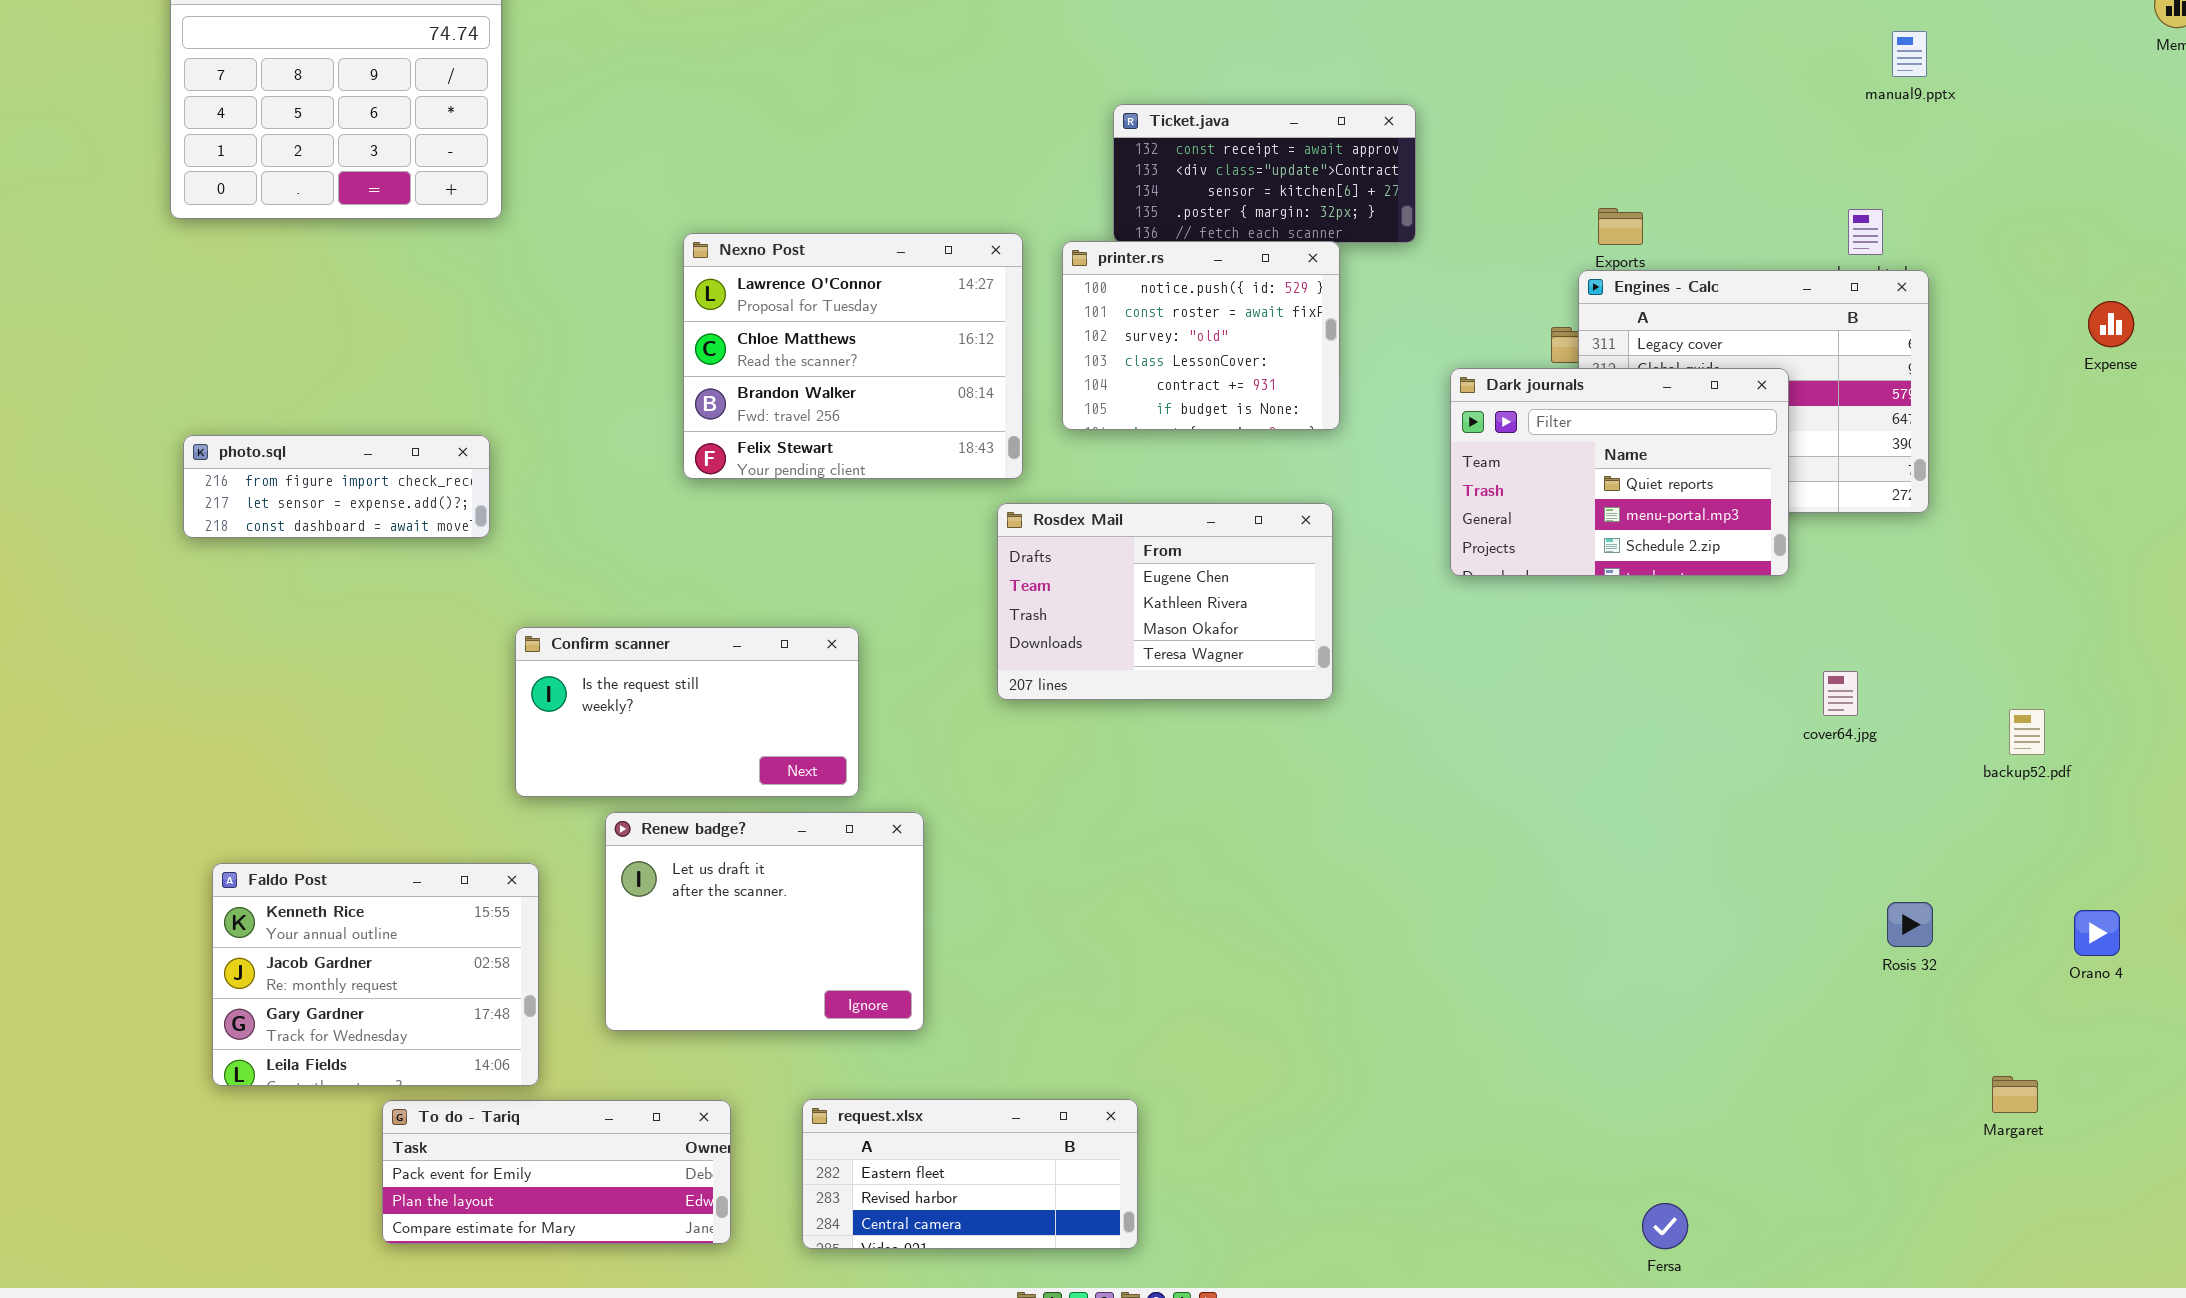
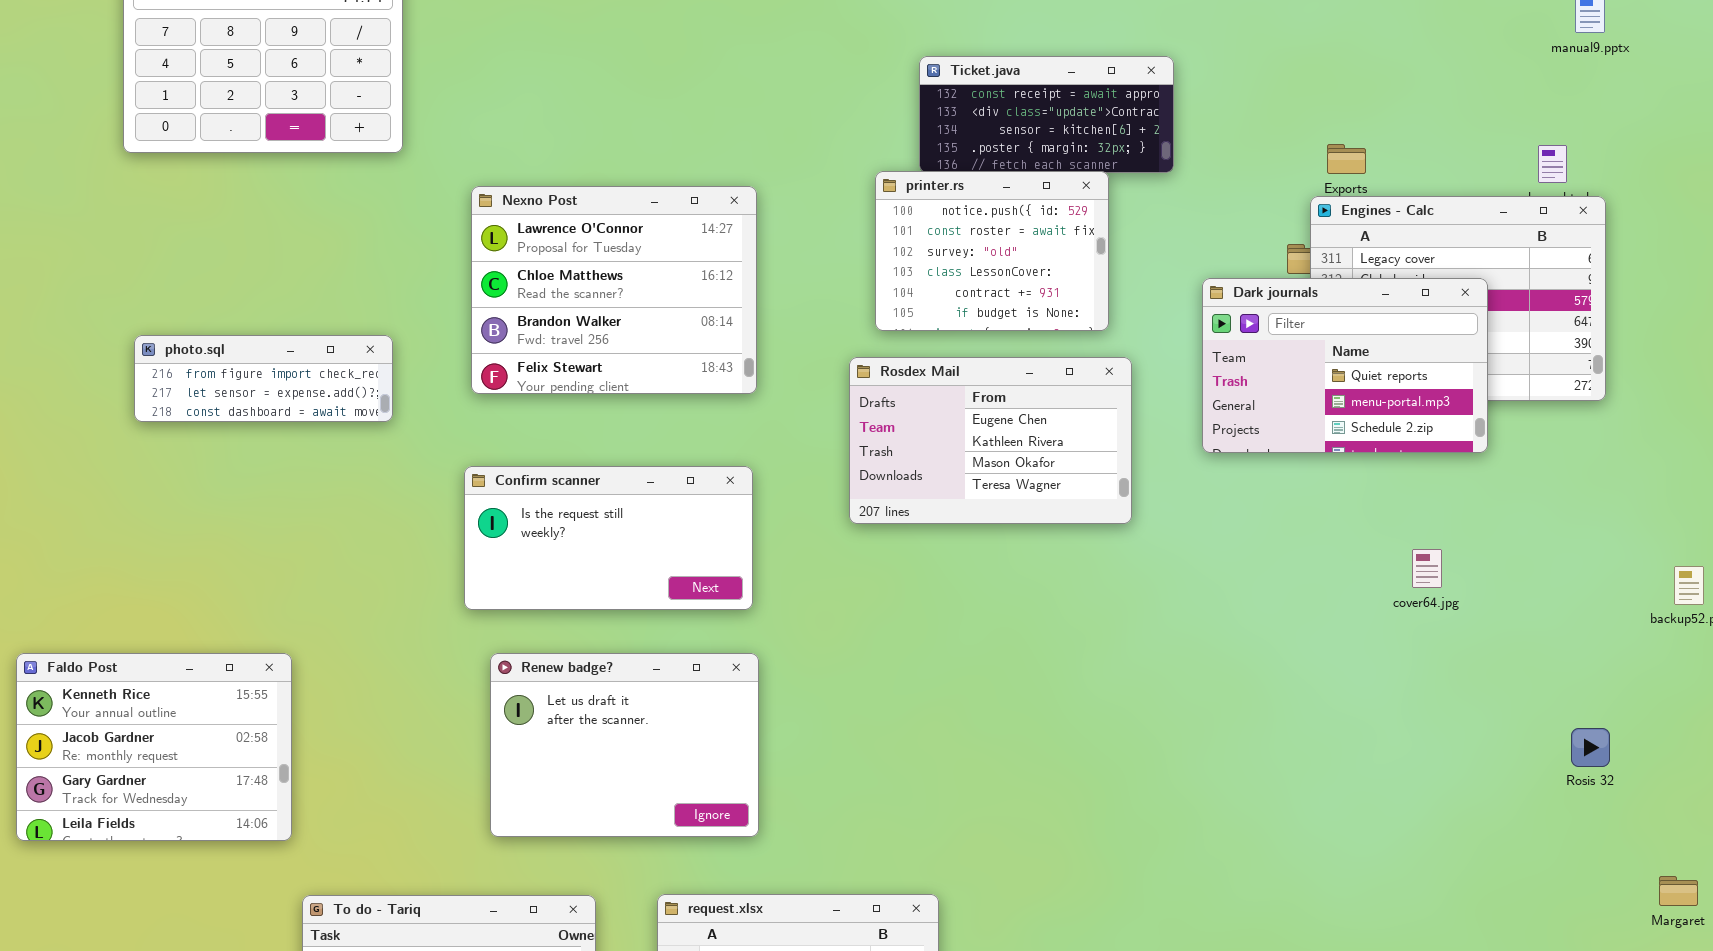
Nexno Post: [683,233,1023,479] -> [471,186,757,394], moved
Rosdex Mail: [997,503,1333,700] -> [849,357,1132,524], moved
Confirm scanner: [515,627,859,797] -> [464,466,753,610], moved
cover64.jpg: [1823,671,1858,716] -> [1412,549,1442,588], moved
Faldo Post: [212,863,539,1086] -> [16,653,292,841], moved

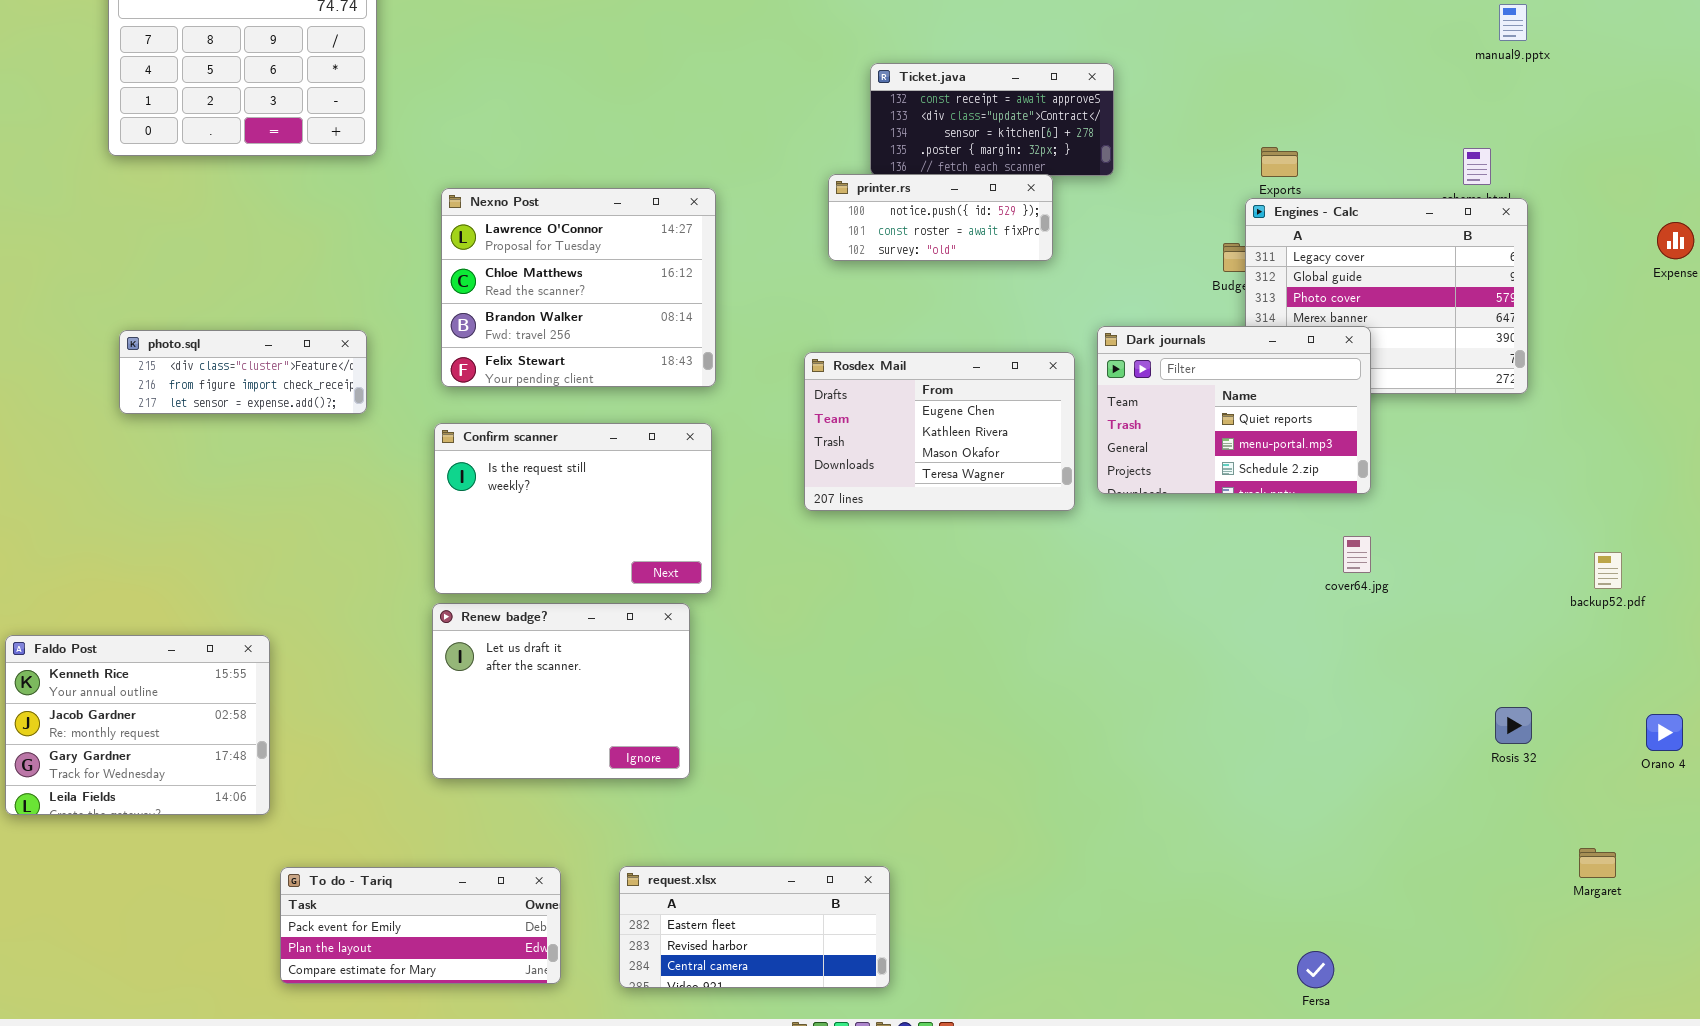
printer.rs: [875,171,1109,331] -> [828,174,1053,261], resized
Dark journals: [1202,278,1488,453] -> [1097,326,1371,494], moved
photo.sql: [134,335,393,422] -> [119,330,367,414], scrolled up 1 row
Confirm scanner: [464,466,753,610] -> [434,423,712,594], resized
Renew badge?: [490,653,759,837] -> [432,603,690,779], moved

